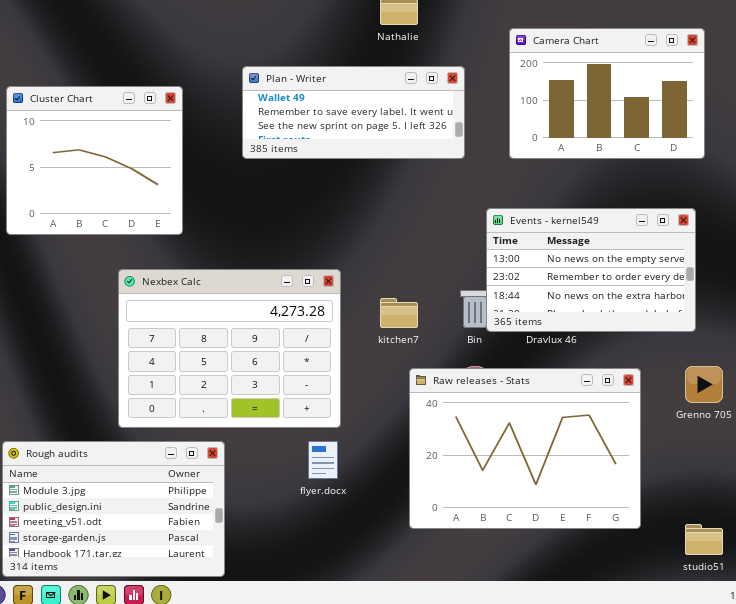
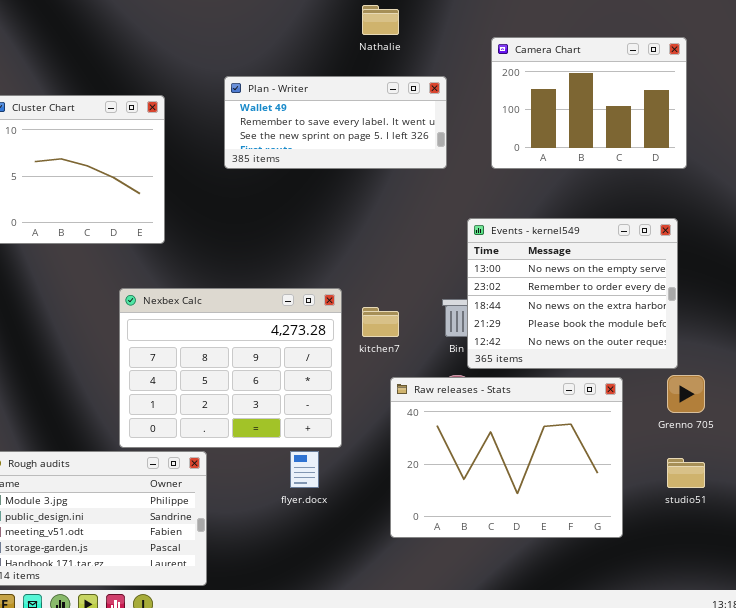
Events - kernel549: [486,208,696,332] -> [467,218,678,369], resized
Nexbex Calc: [118,269,341,428] -> [119,288,342,448], moved
studio51: [685,524,723,555] -> [667,458,705,488], moved

